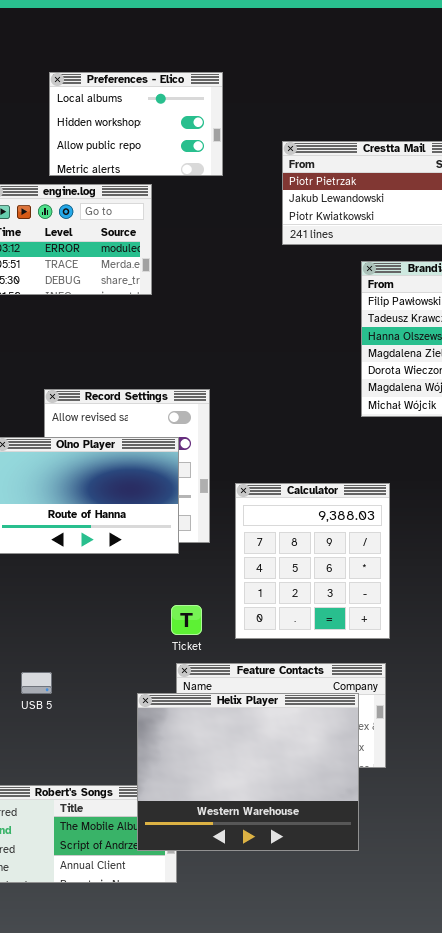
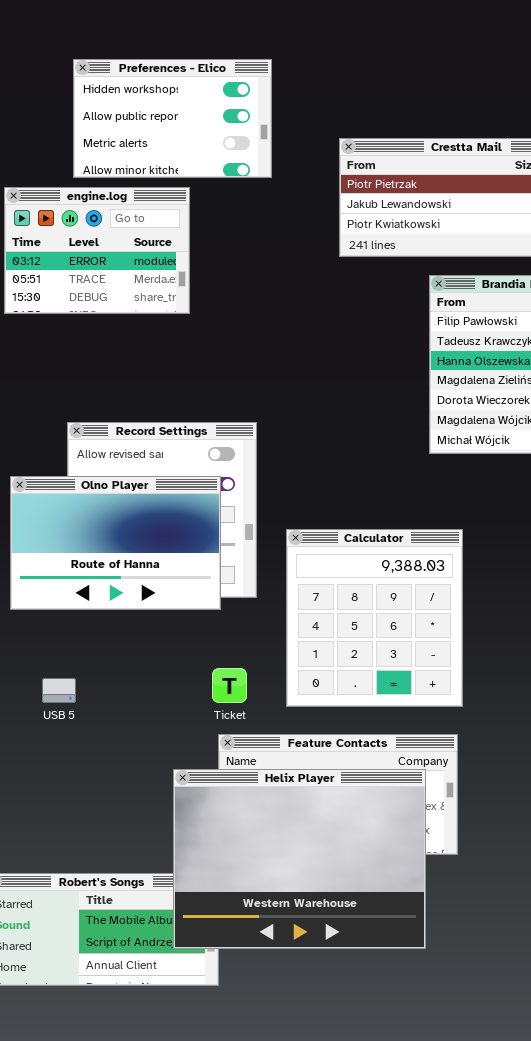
Preferences - Elico: [49,72,223,176] -> [73,59,272,178], scrolled down 1 row
USB 5: [21,672,52,694] -> [42,678,76,703], moved

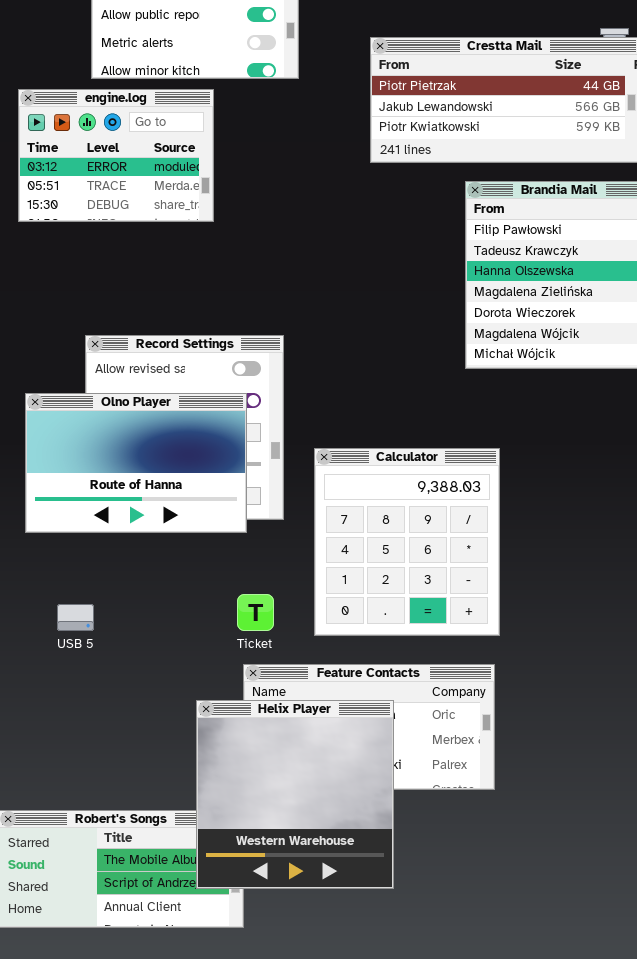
Helix Player: [173,769,426,949] -> [196,700,394,889], resized

